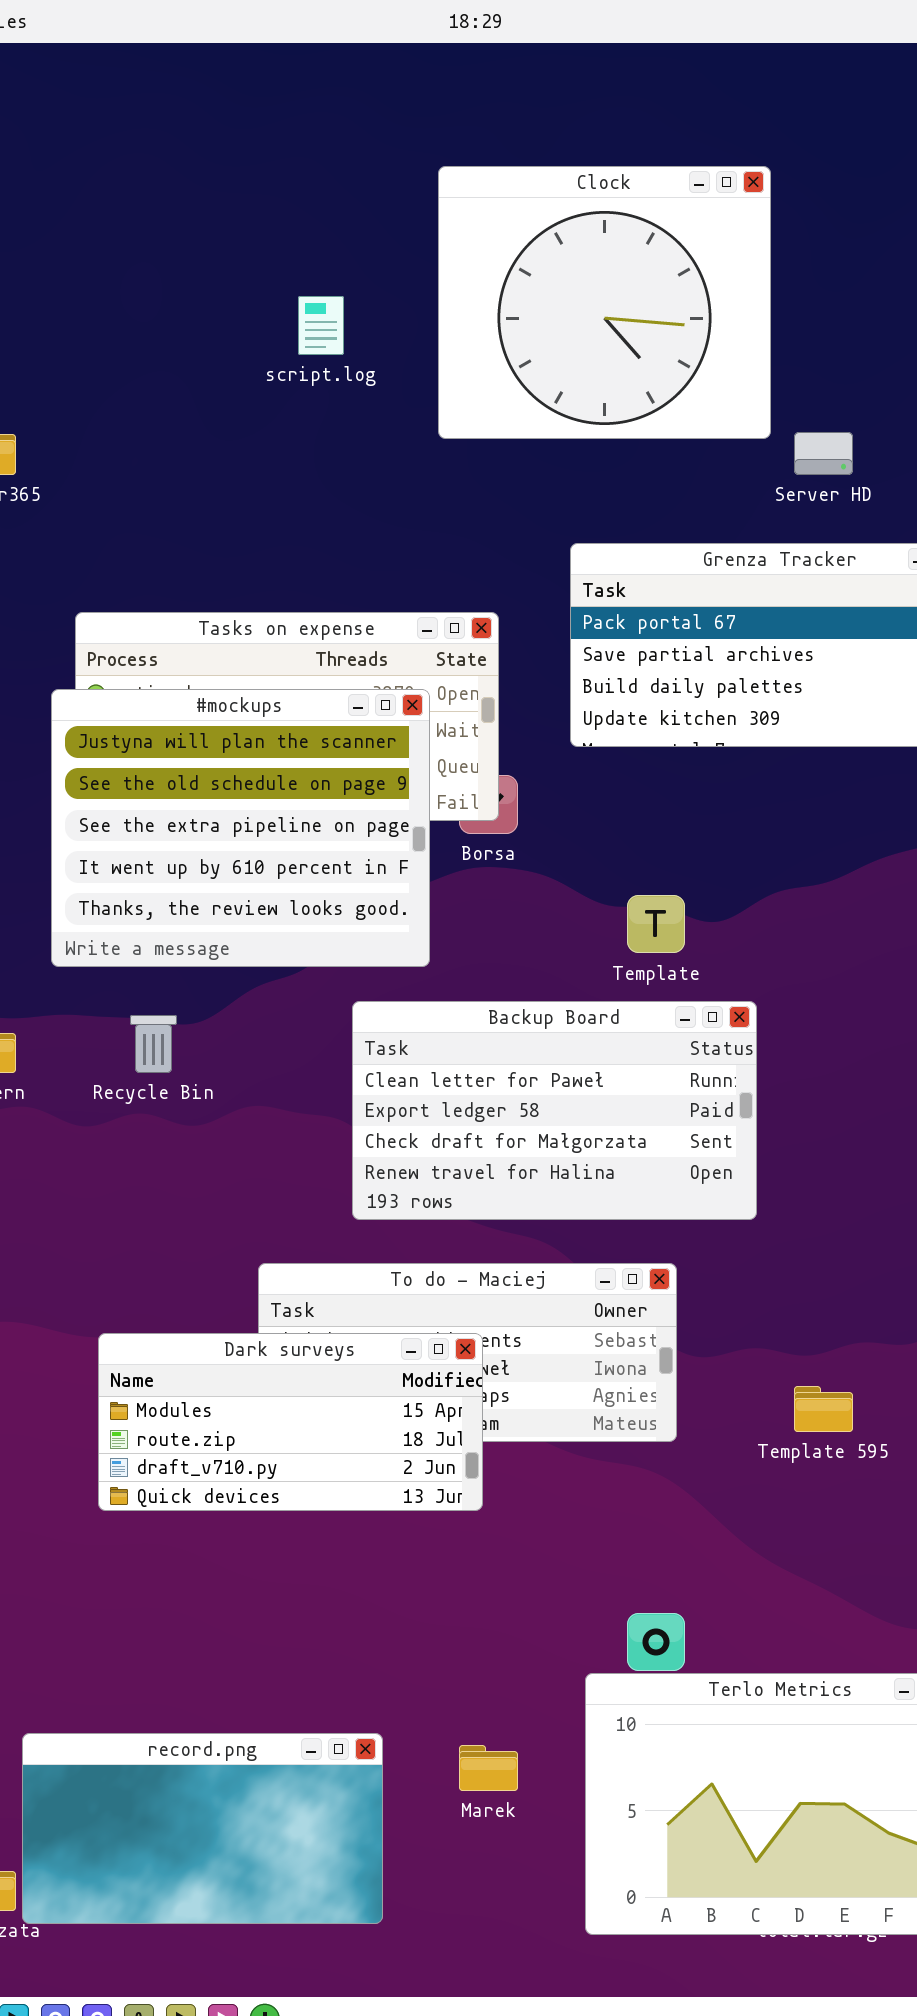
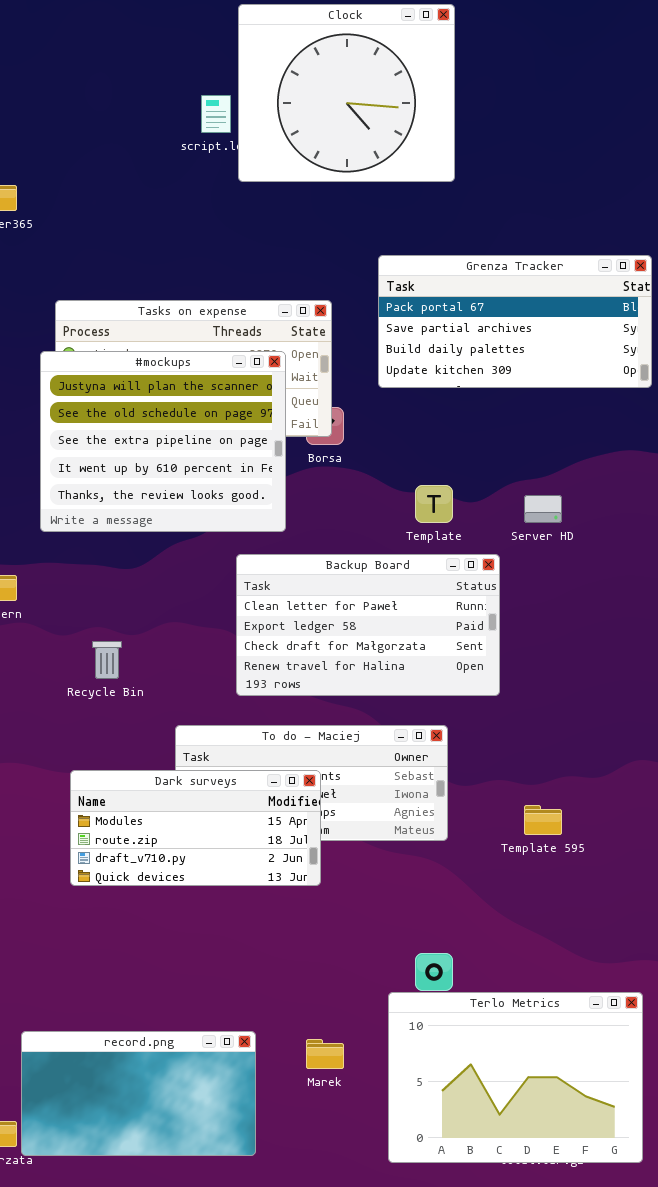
Clock: [438,166,771,439] -> [238,4,455,182], moved
Server HD: [794,432,853,475] -> [524,495,562,523], moved
Recycle Bin: [130,1015,177,1073] -> [92,641,122,679], moved

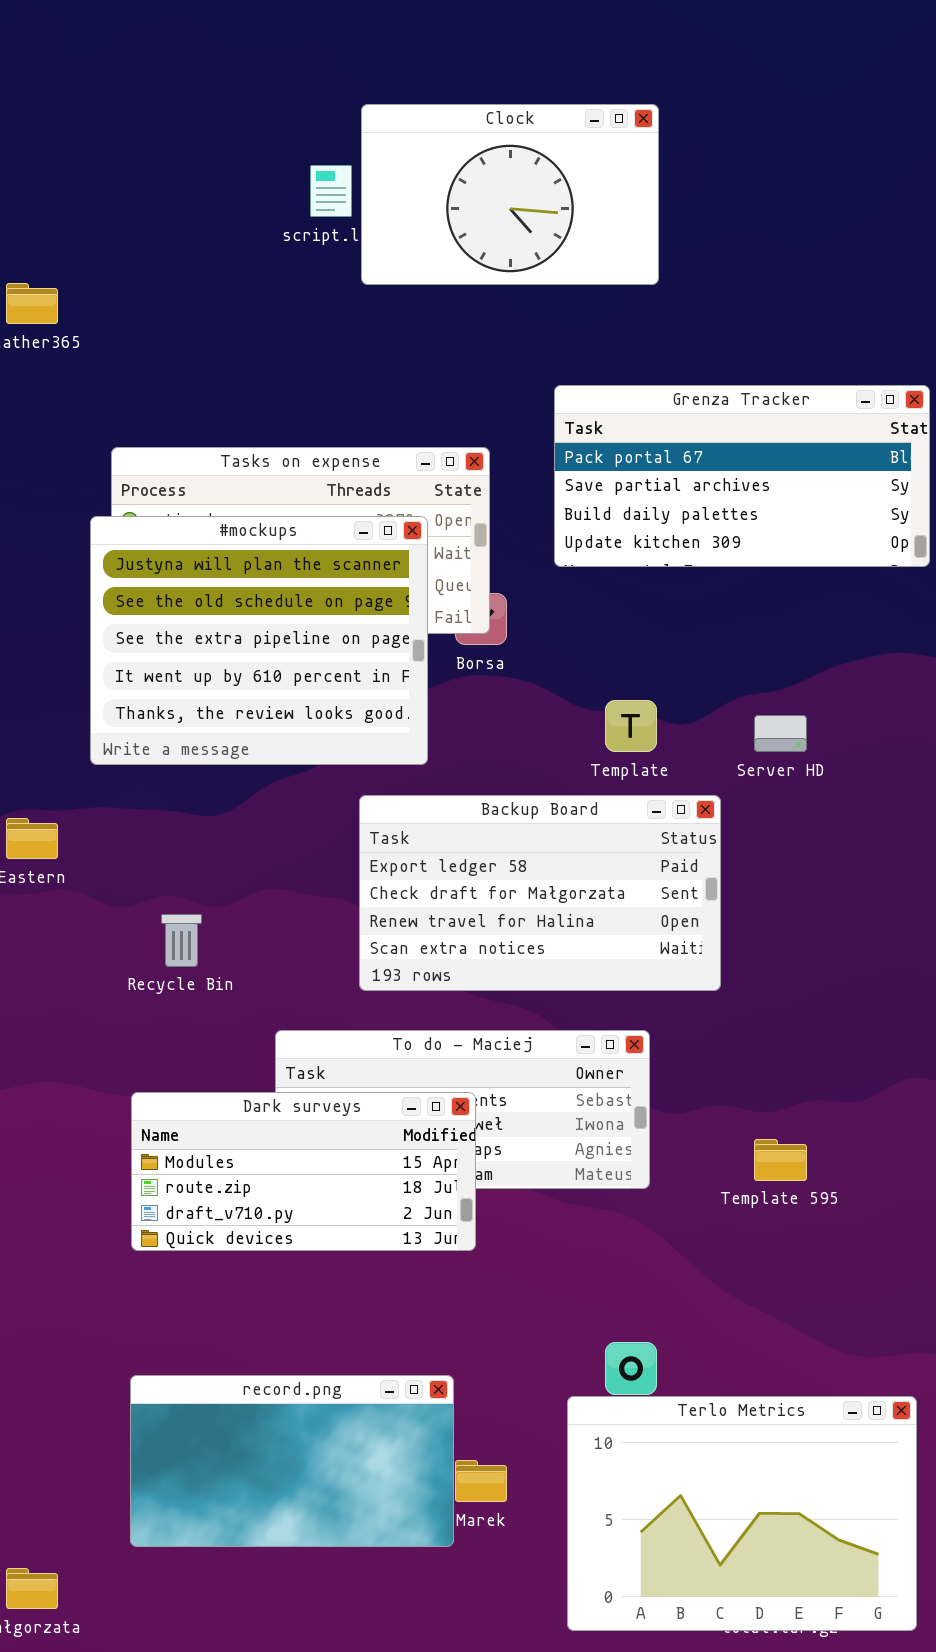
Clock: [238,4,455,182] -> [361,104,659,285], resized
Backup Board: [236,554,500,696] -> [359,795,721,991], scrolled down 1 row
record.png: [21,1031,256,1156] -> [130,1375,454,1547], moved

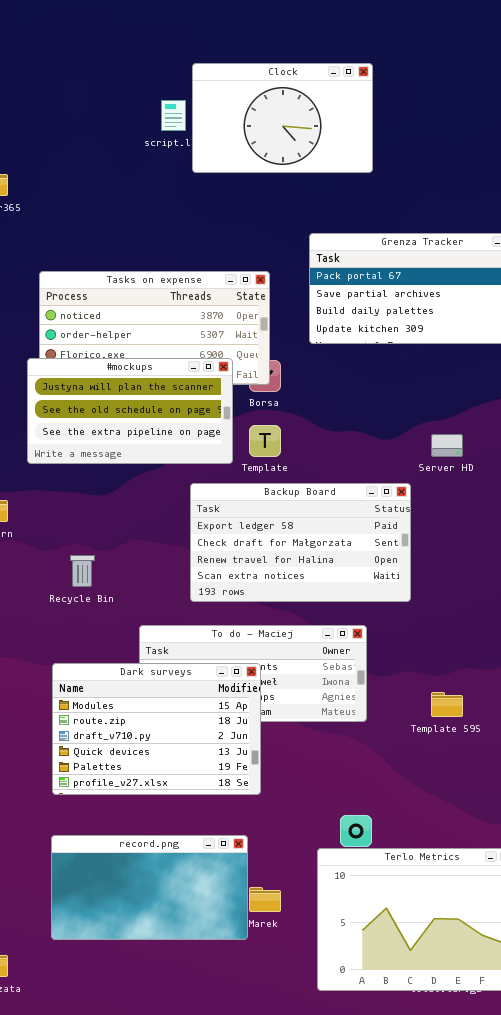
#mockups: [90,516,428,765] -> [27,358,233,464], resized
Template: [605,700,657,752] -> [249,425,281,457], moved
Dark surveys: [131,1092,476,1251] -> [52,663,261,795], resized

